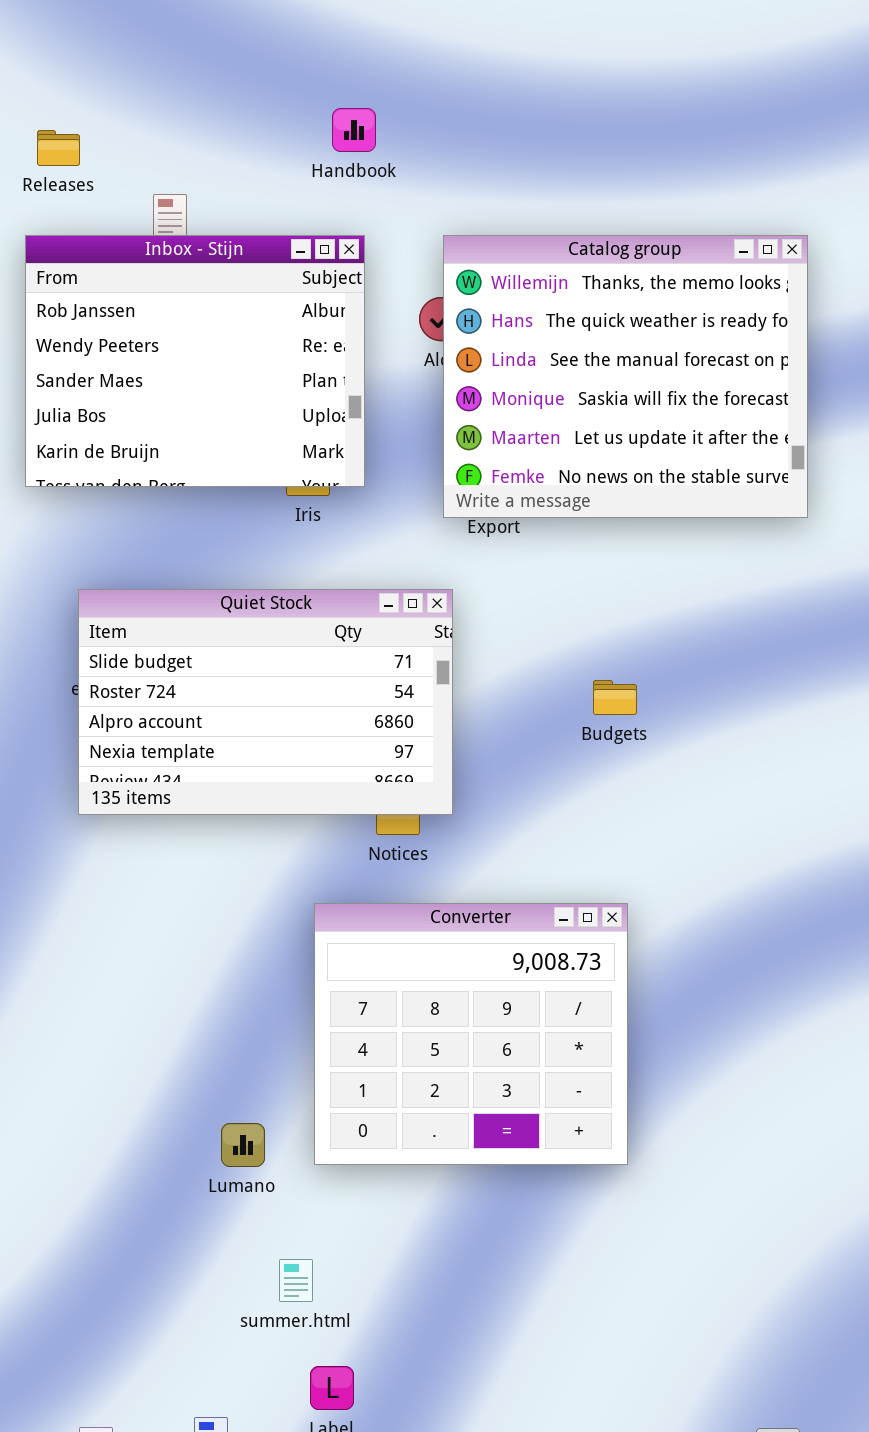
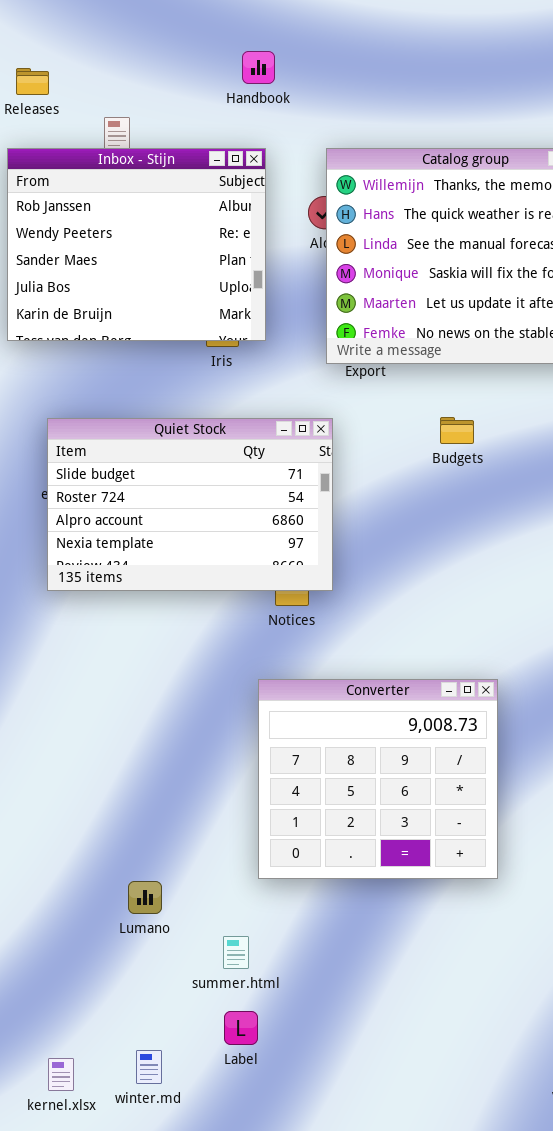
Budgets: [593,680,637,715] -> [440,417,474,444], moved
Converter: [314,903,628,1165] -> [258,679,498,879], moved
Lumano: [221,1123,265,1167] -> [128,881,162,914], moved
summer.html: [279,1259,313,1302] -> [223,936,249,969], moved

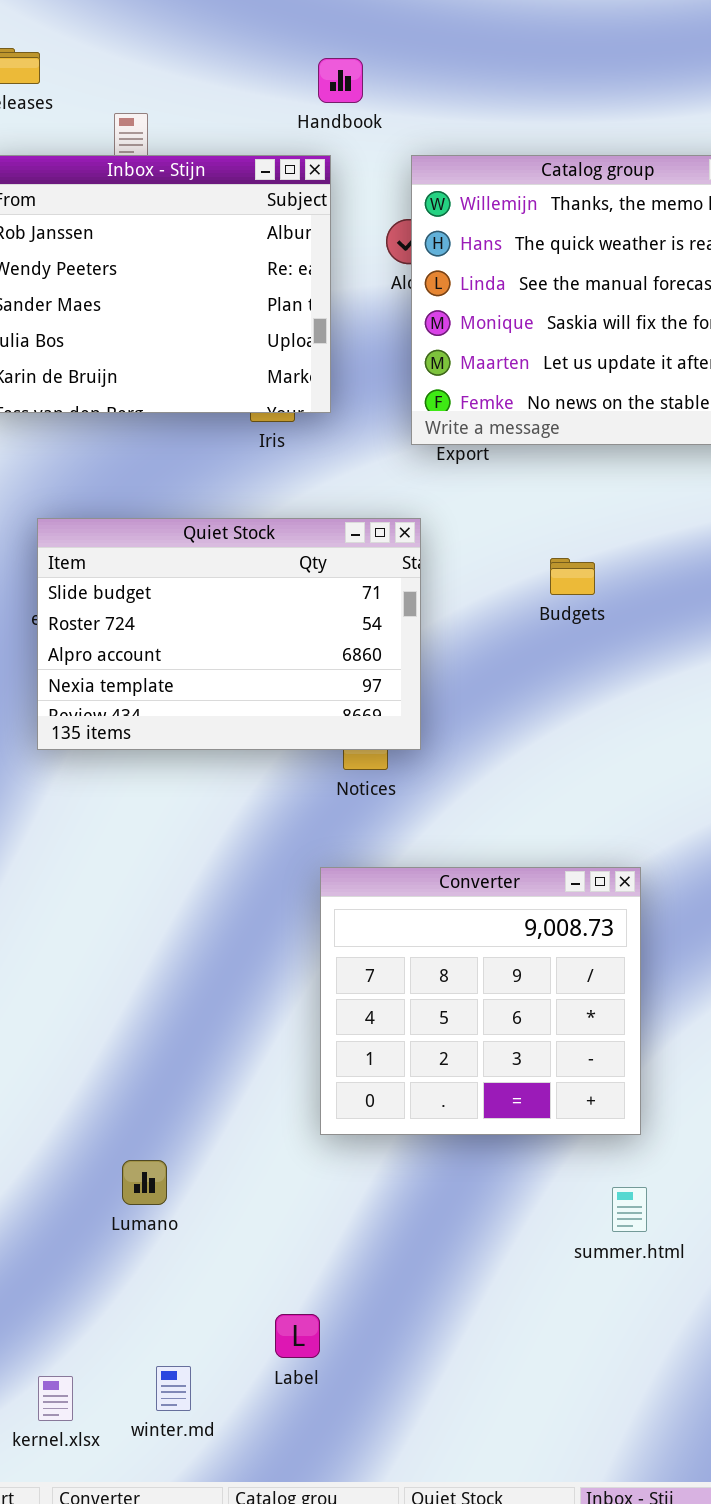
Handbook: [242,51,275,84] -> [318,58,363,103], moved
Budgets: [440,417,474,444] -> [550,558,595,595], moved
Lumano: [128,881,162,914] -> [122,1160,167,1205], moved
summer.html: [223,936,249,969] -> [612,1187,647,1232], moved

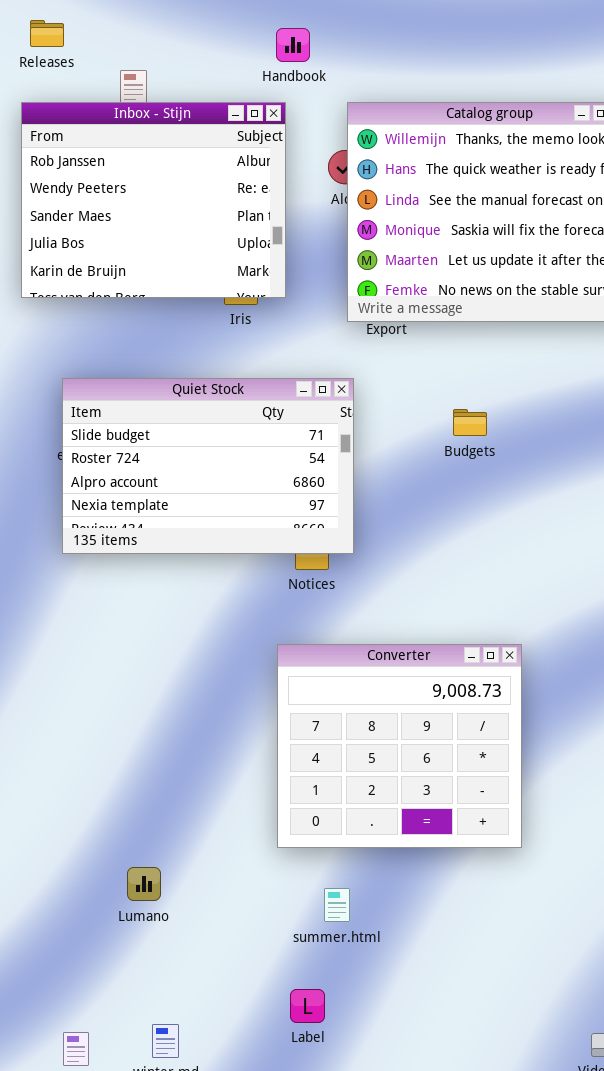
summer.html: [612,1187,647,1232] -> [324,888,350,922], moved
Label: [275,1314,320,1358] -> [290,989,325,1023], moved

